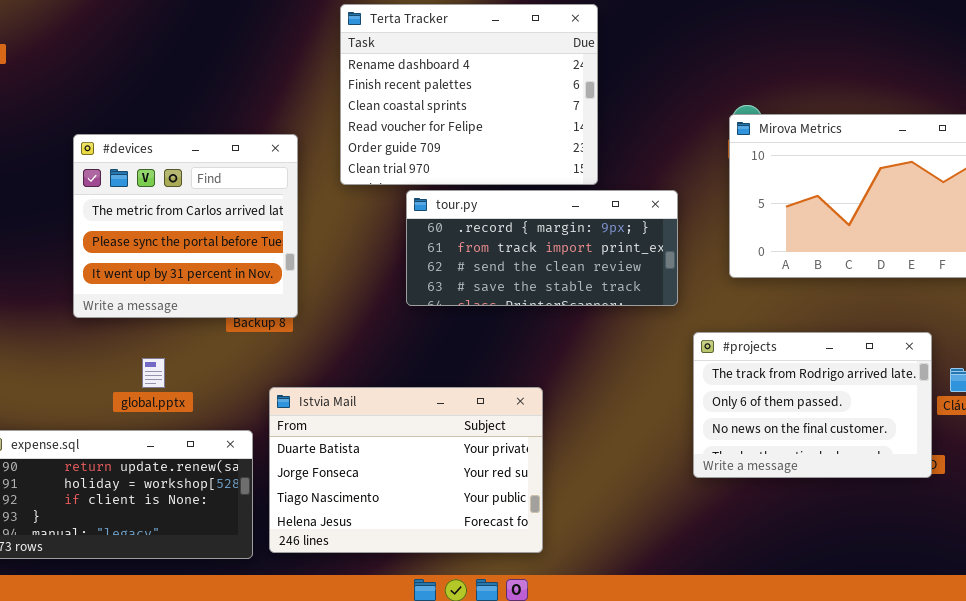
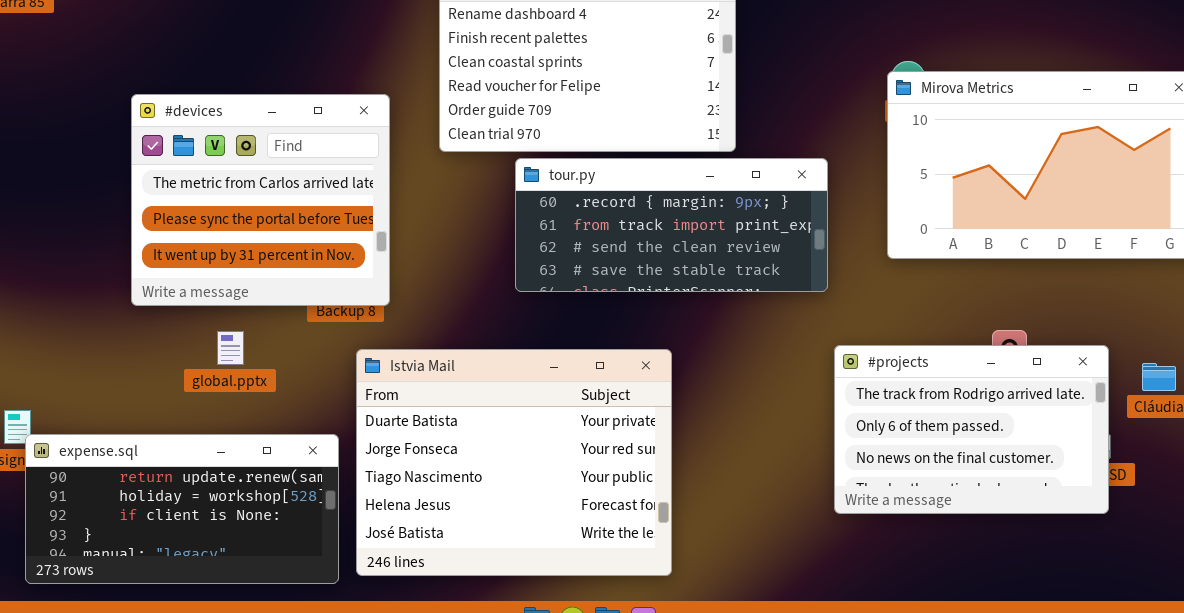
#projects: [693,332,932,478] -> [834,345,1109,514], moved
global.pptx: [142,358,165,388] -> [217,331,244,365], moved
Istvia Mail: [269,387,543,553] -> [356,349,672,576], resized

